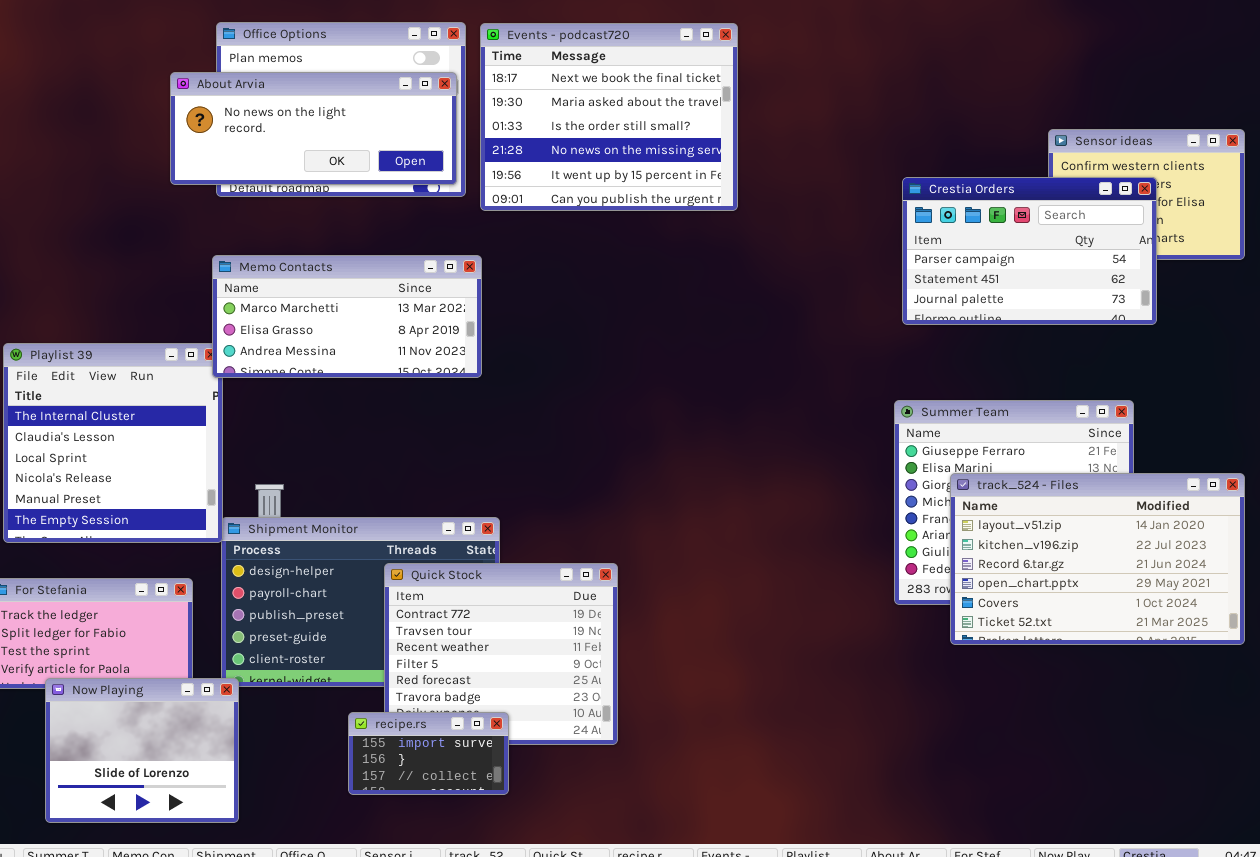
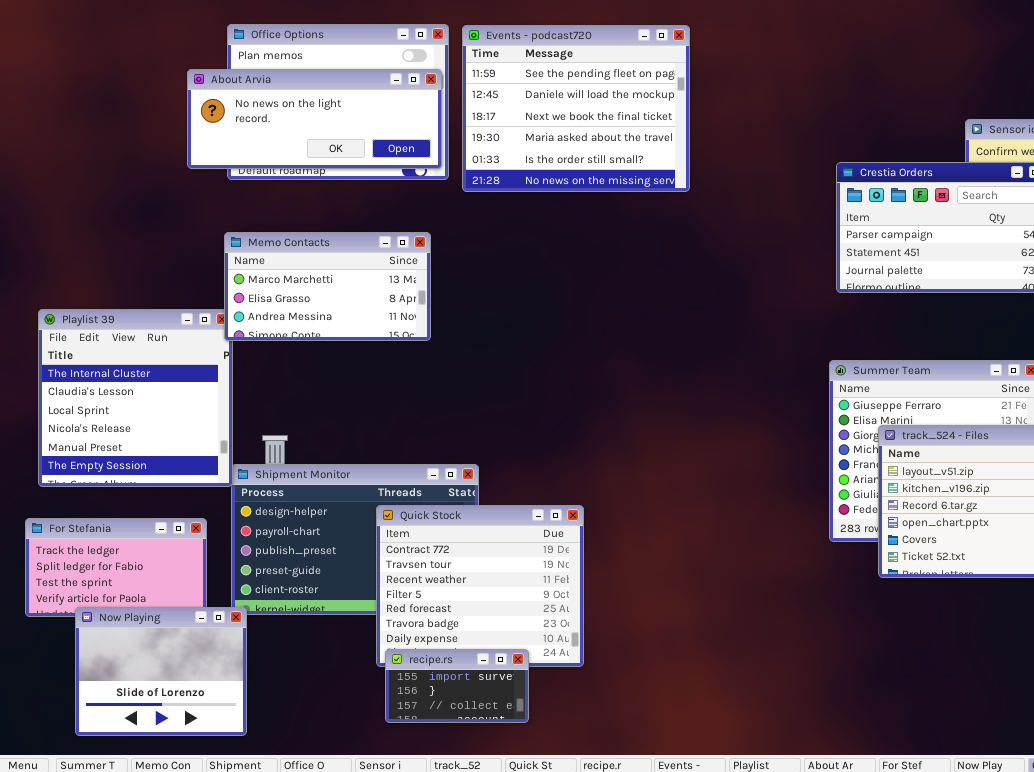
Events - podcast720: [480,23,738,211] -> [462,25,690,192], scrolled up 2 rows
Memo Contacts: [212,255,482,378] -> [224,232,431,341], resized
recipe.rs: [348,712,509,795] -> [385,649,529,723], moved

